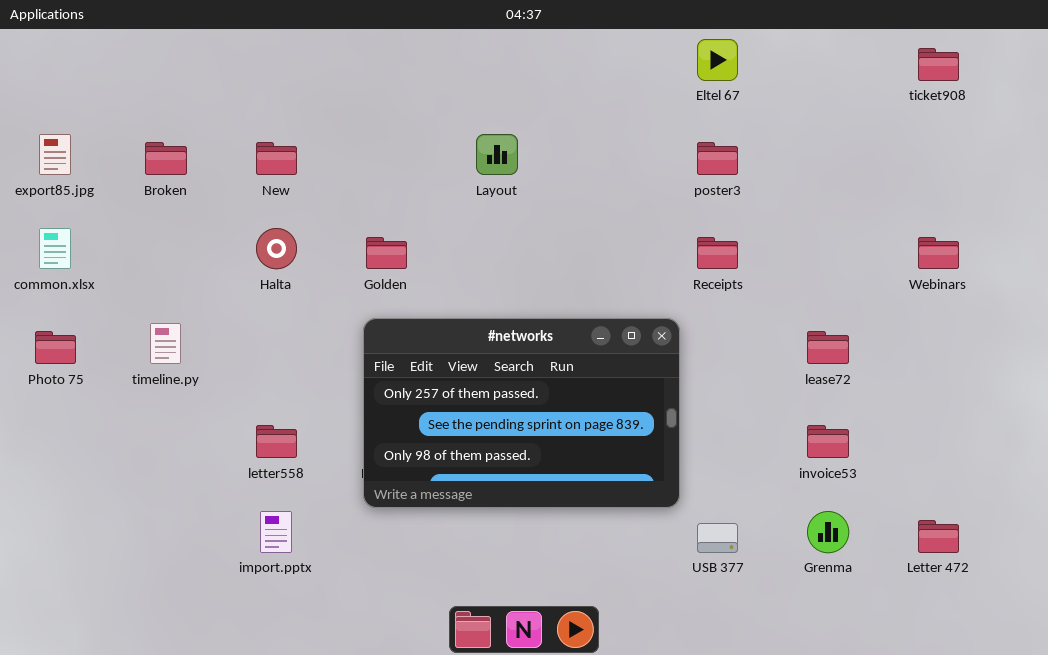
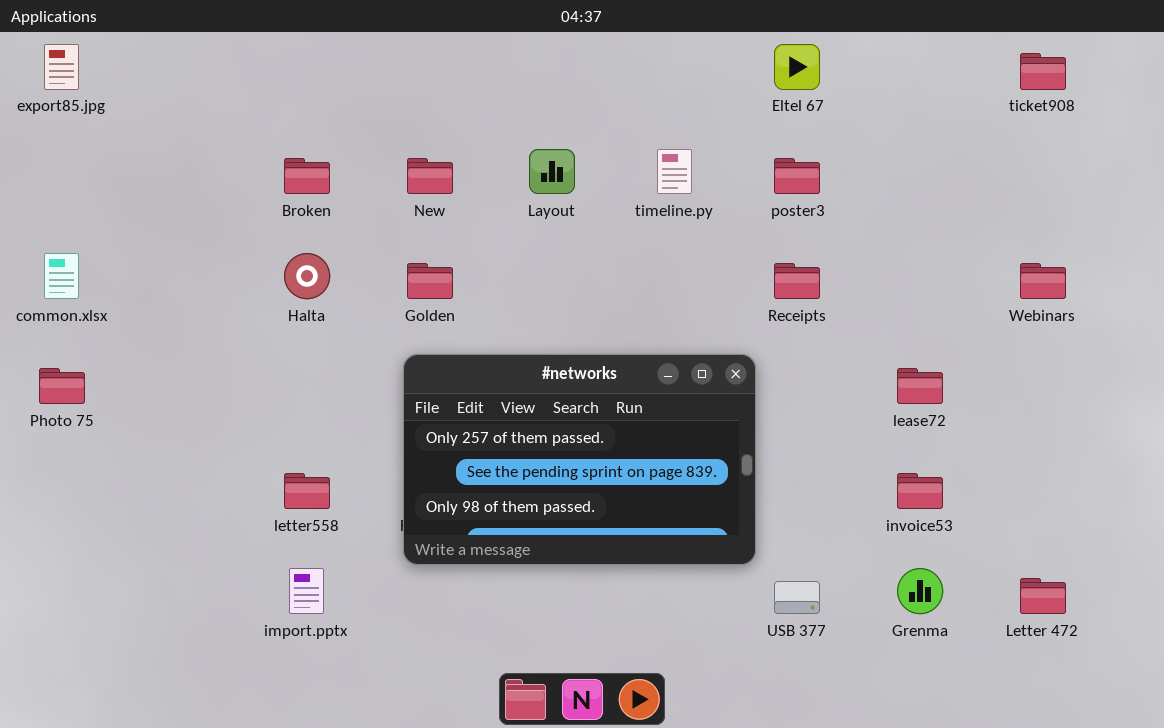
export85.jpg: [39,134,71,175] -> [44,44,79,90], moved
Broken: [145,142,187,175] -> [284,158,330,194], moved
New: [256,142,297,175] -> [407,158,453,194], moved
timeline.py: [150,323,181,364] -> [657,149,692,194], moved

